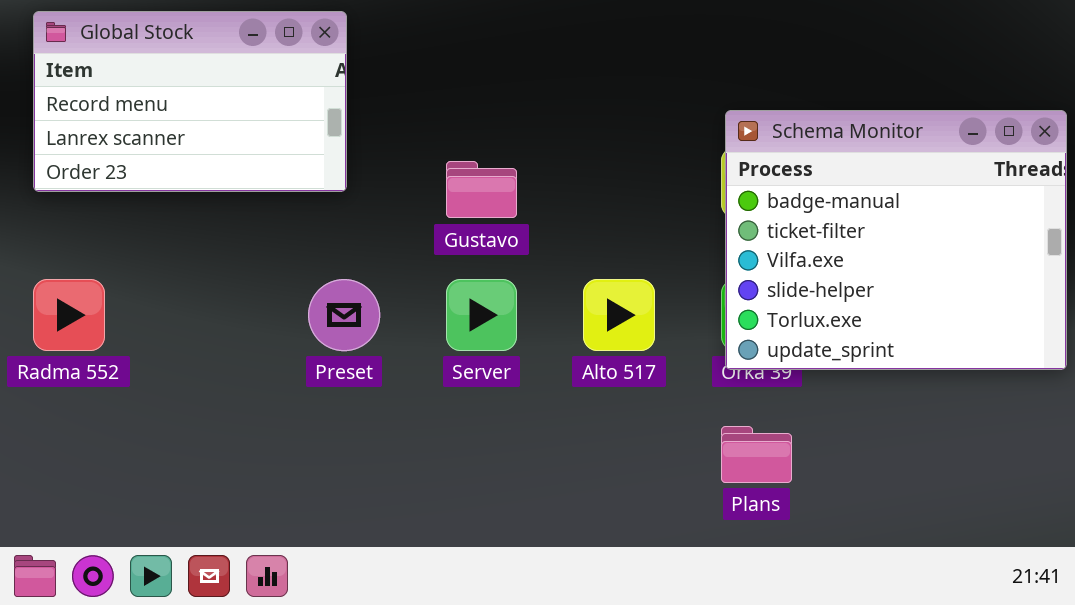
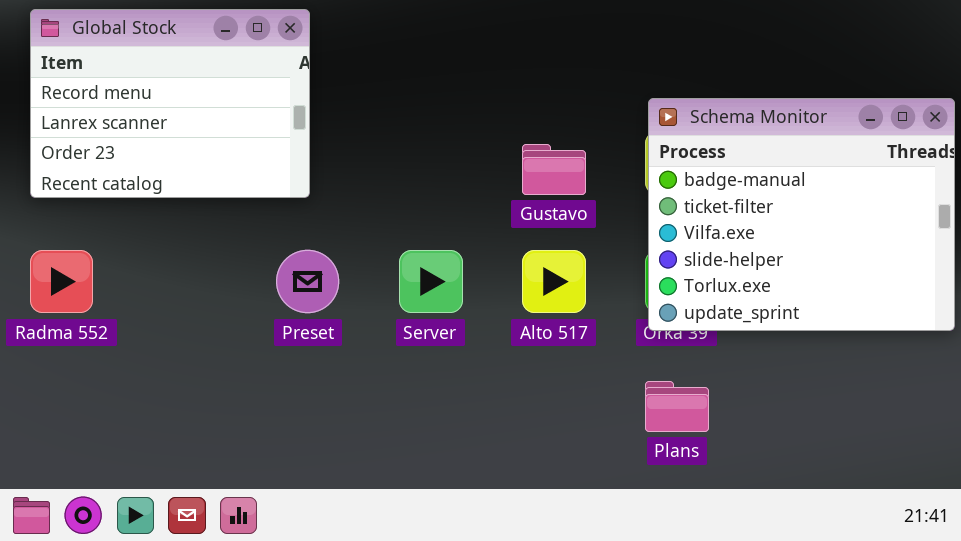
Global Stock: [33,11,347,192] -> [30,9,310,198], resized
Gustavo: [446,161,517,218] -> [522,144,586,195], moved

